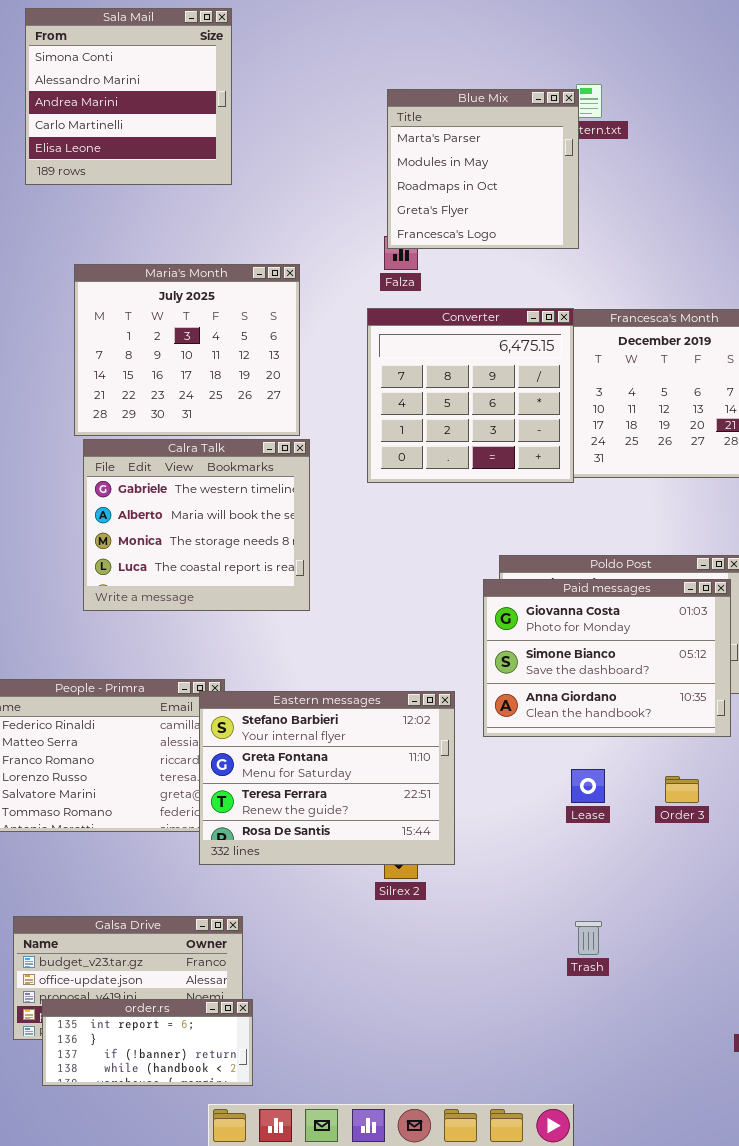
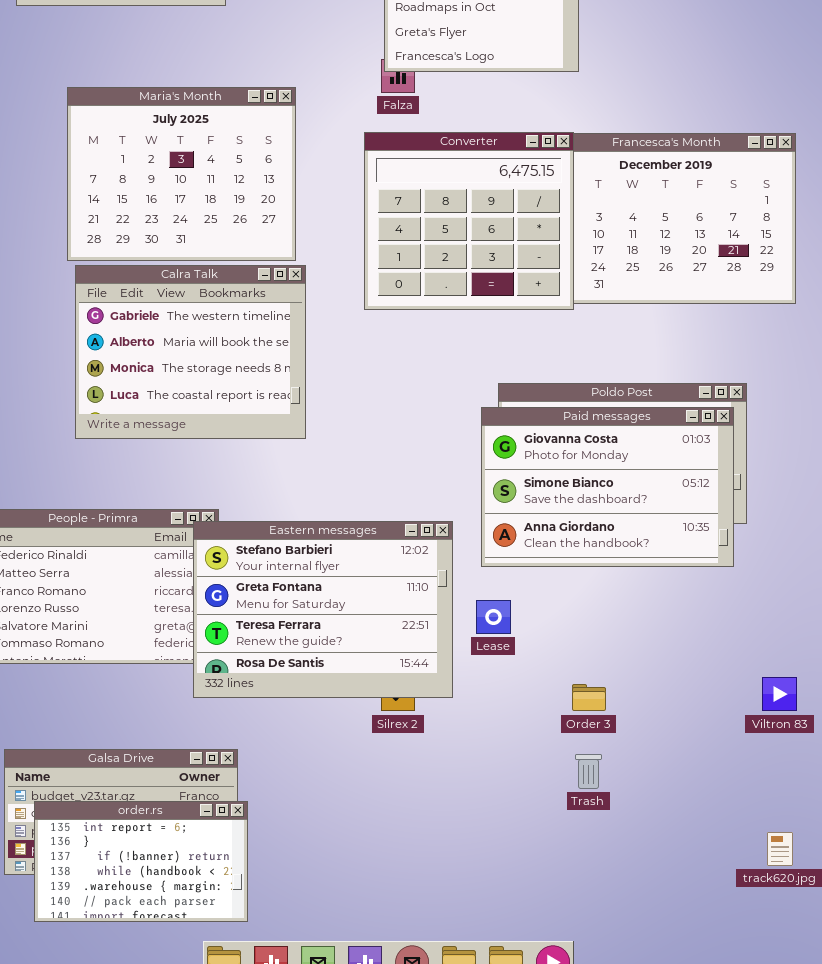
Lease: [571,769,605,803] -> [476,600,511,634], moved
Order 3: [665,776,699,803] -> [572,684,606,711], moved
order.rs: [42,999,253,1086] -> [34,801,248,922], resized

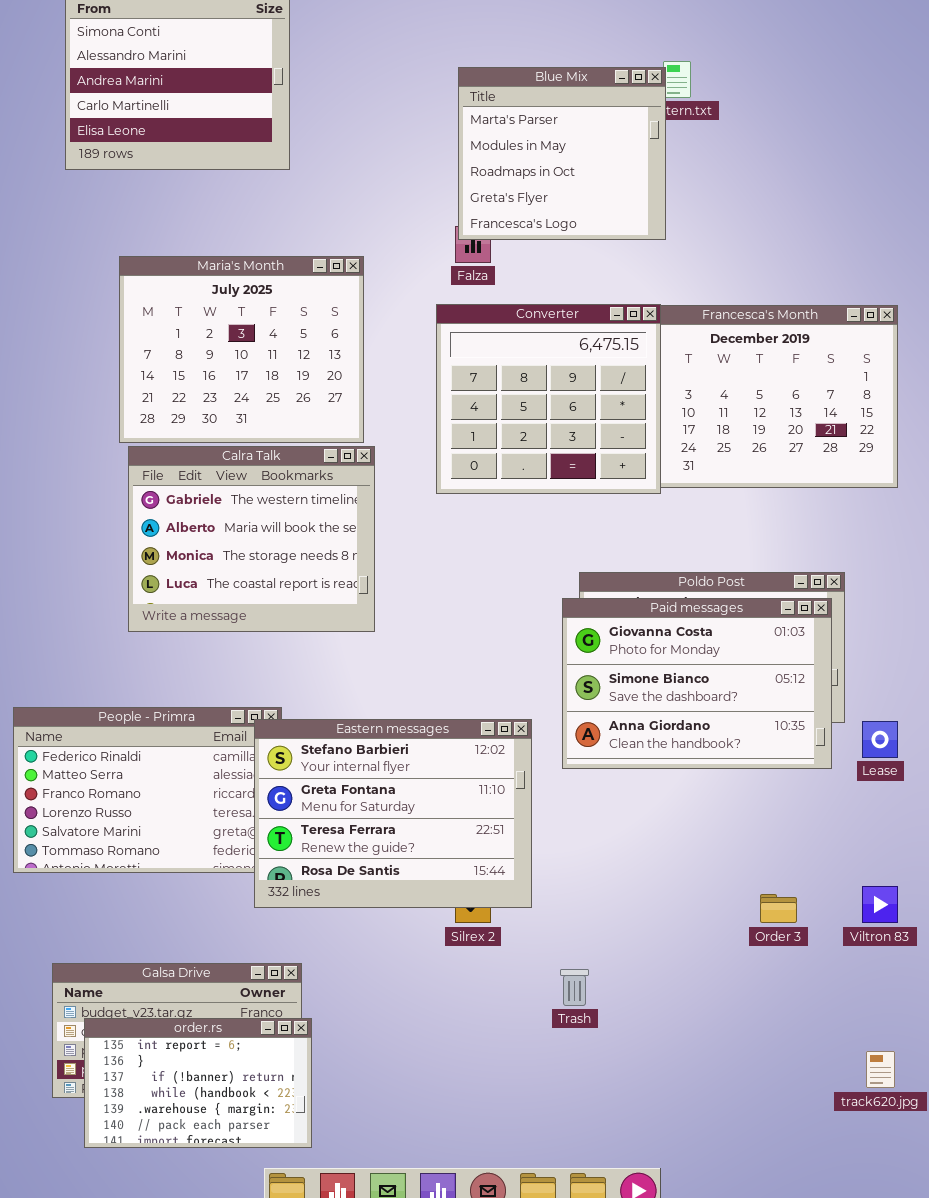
Lease: [476,600,511,634] -> [862,721,898,758], moved
Order 3: [572,684,606,711] -> [760,894,797,923], moved
Trash: [575,754,602,789] -> [560,969,589,1006], moved

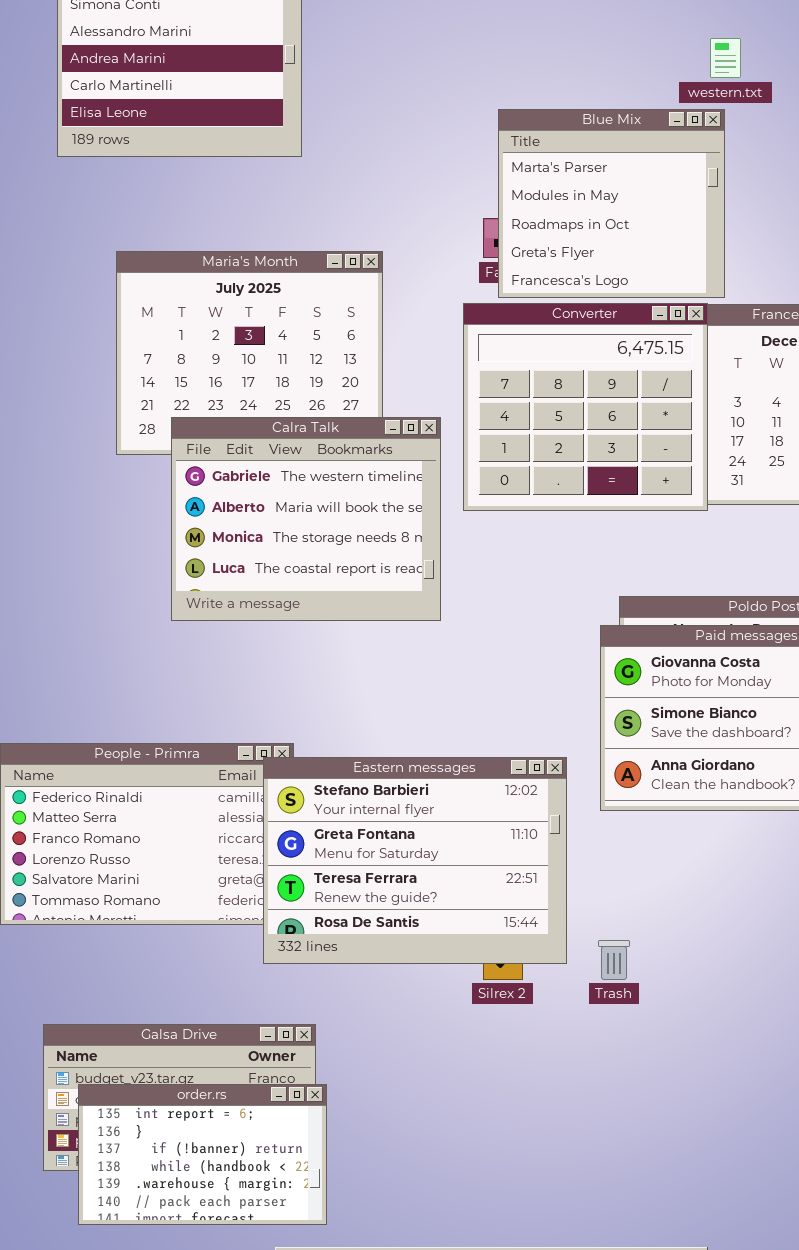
Blue Mix: [458,67,666,240] -> [498,109,725,298], moved
Calra Talk: [128,446,375,632] -> [171,417,441,621], moved
Trash: [560,969,589,1006] -> [598,940,630,980], moved

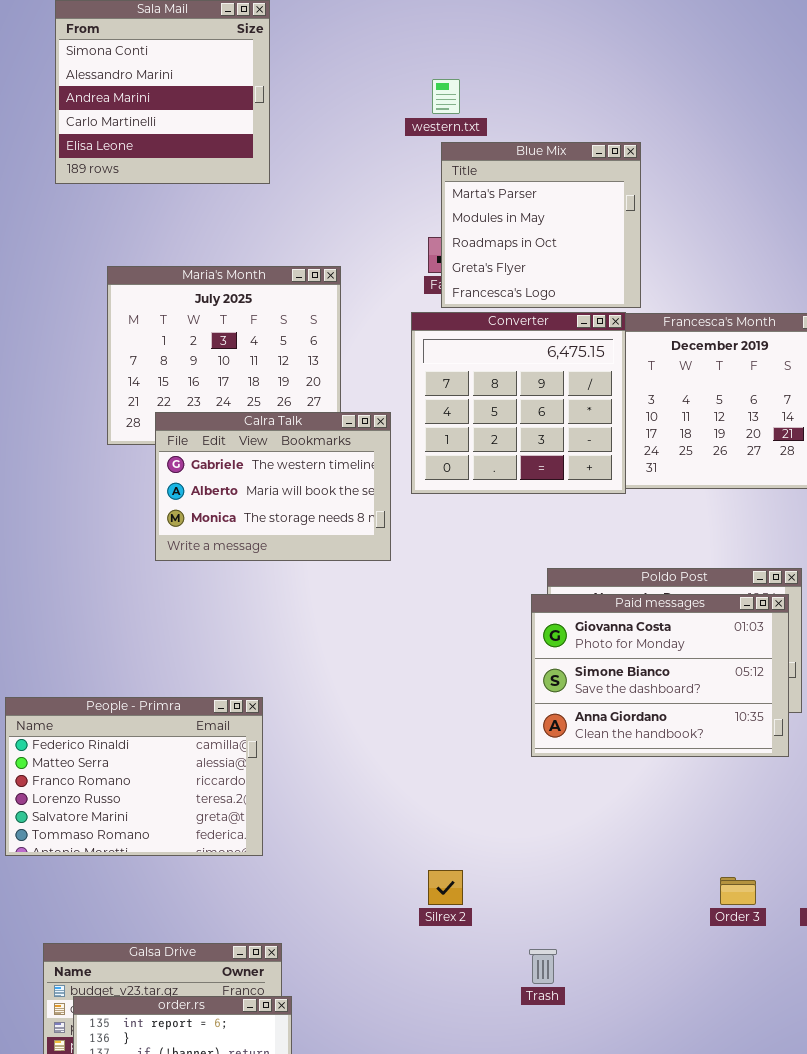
western.txt: [710,38,741,78] -> [432,79,460,114], moved
Calra Talk: [171,417,441,621] -> [155,412,391,561], resized
Eastern messages: [263,757,567,964] -> none, closed
Trash: [598,940,630,980] -> [529,949,557,984], moved

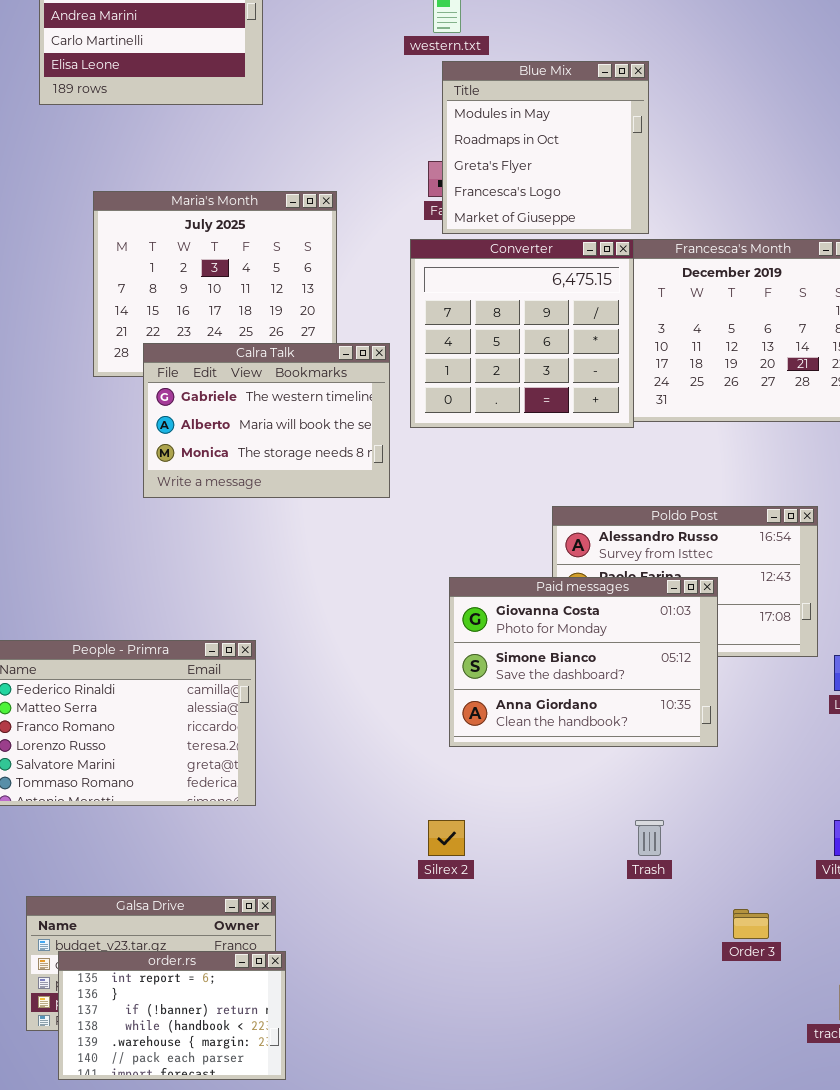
Blue Mix: [441,142,641,308] -> [442,61,649,234], scrolled down 1 row
Paid messages: [531,594,789,757] -> [449,577,718,747], moved
Order 3: [720,877,756,905] -> [733,909,769,939], moved
Trash: [529,949,557,984] -> [635,820,664,856], moved

